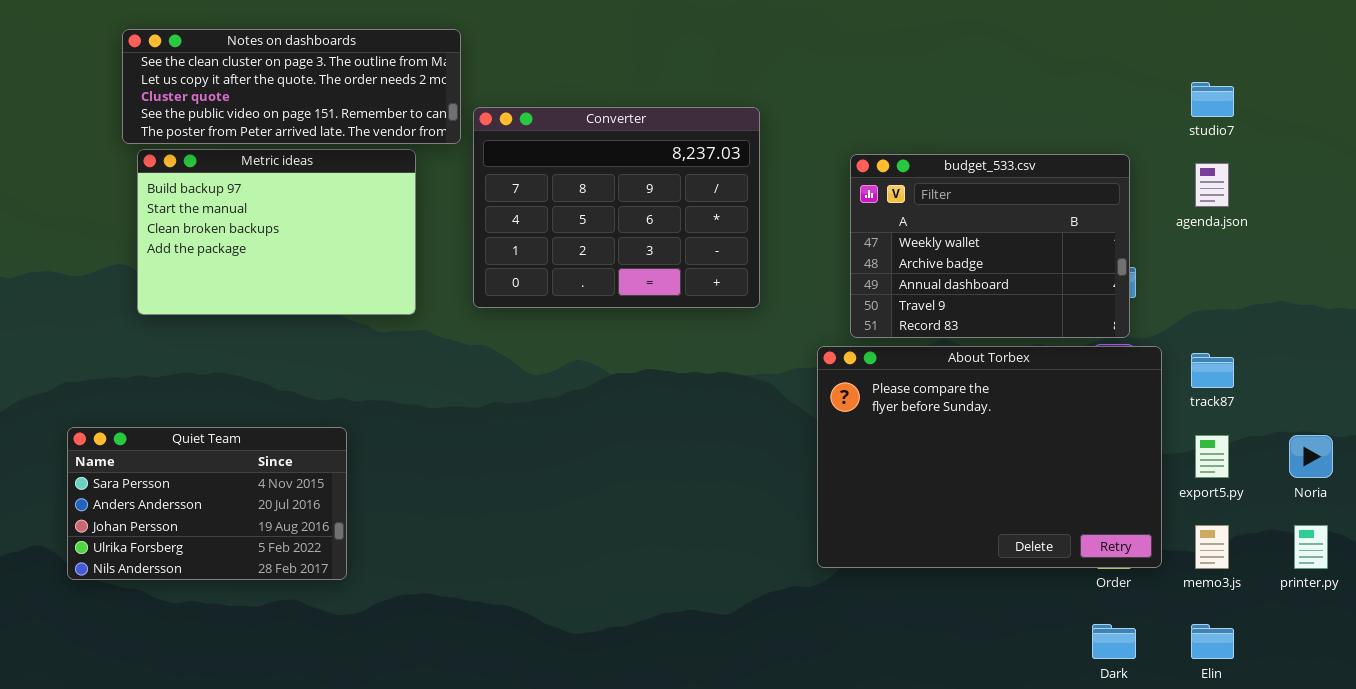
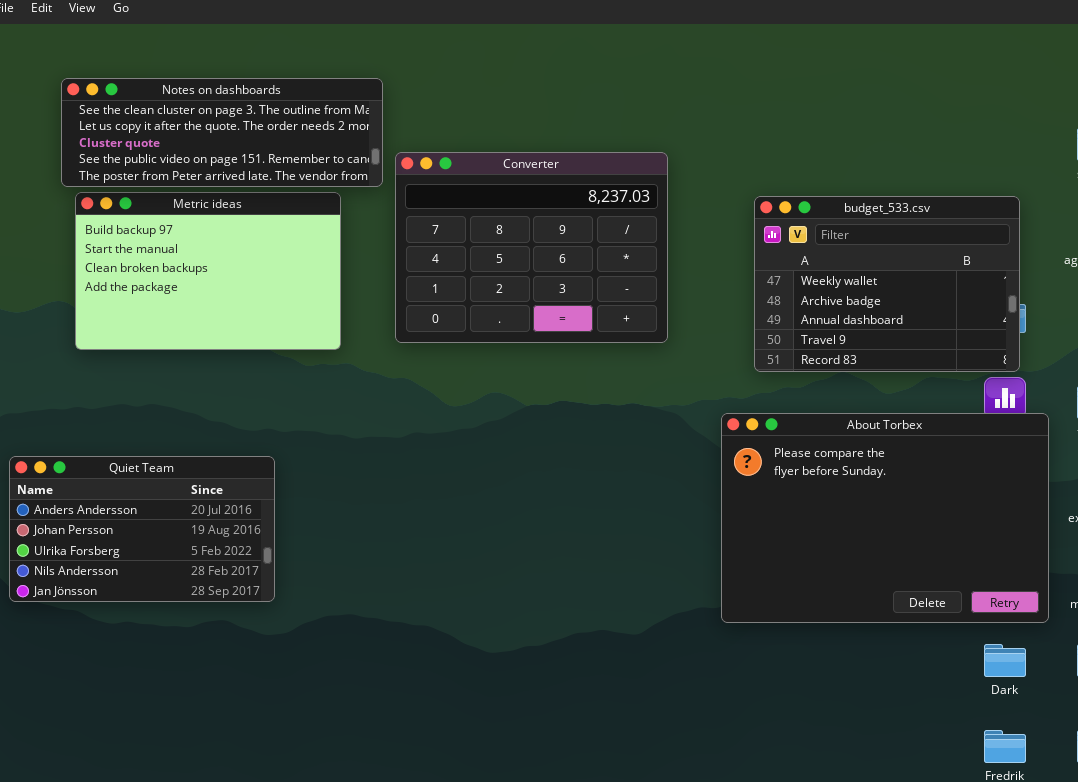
About Torbex: [817,346,1162,568] -> [721,413,1049,623], moved
Quiet Team: [67,427,347,580] -> [9,456,275,602], scrolled down 1 row

